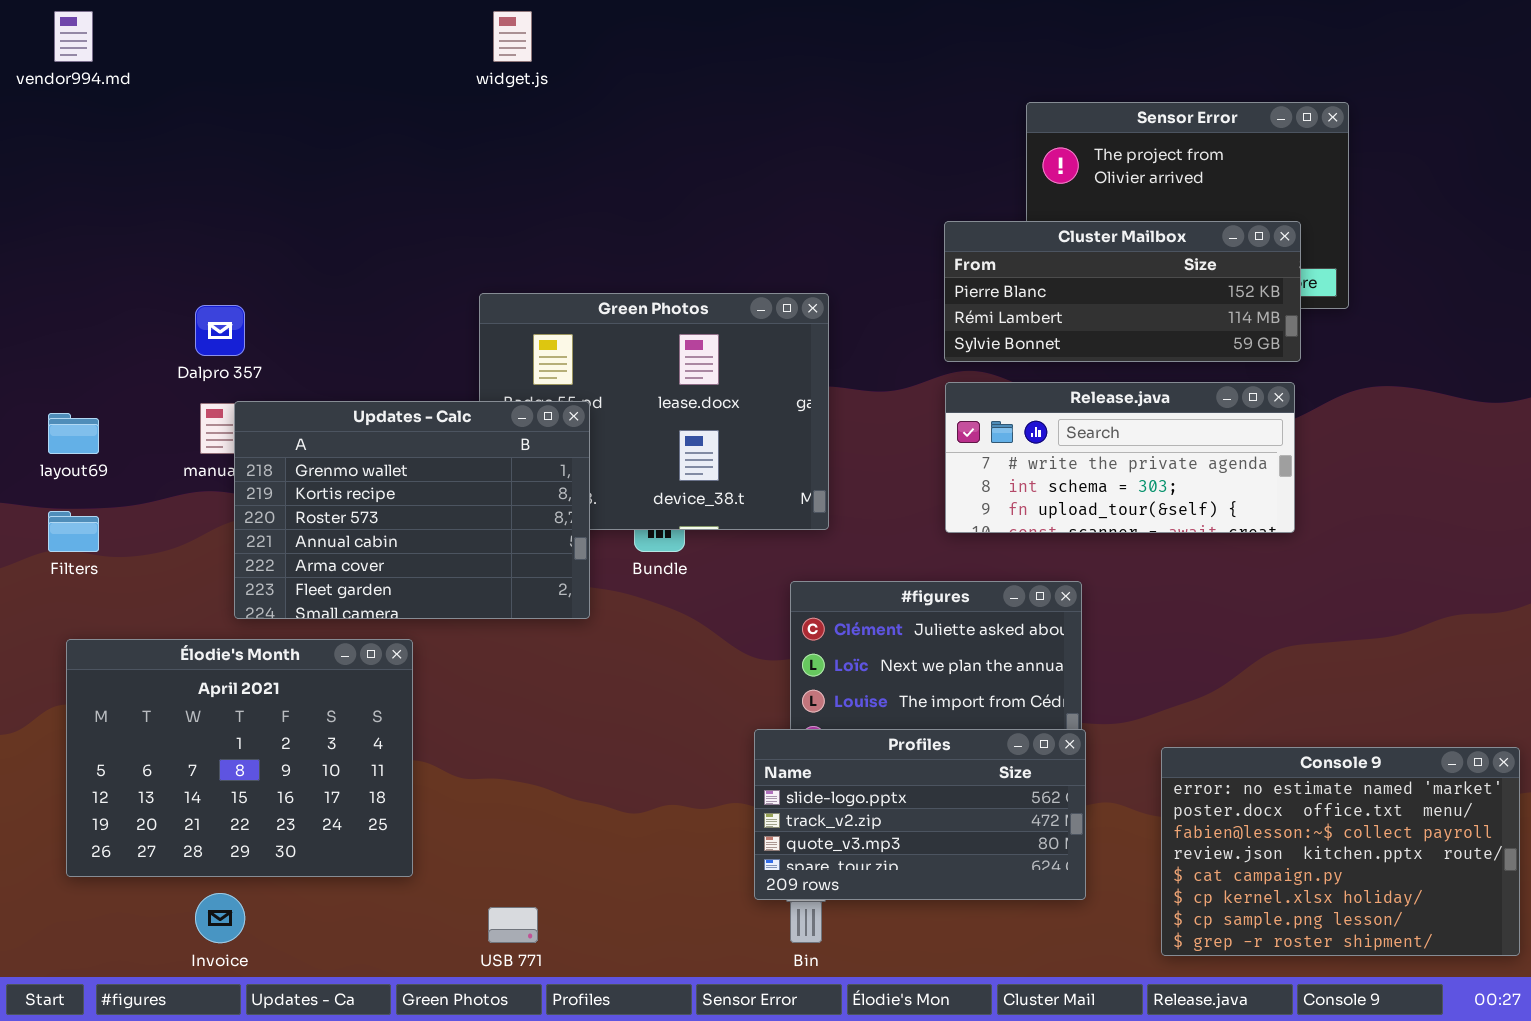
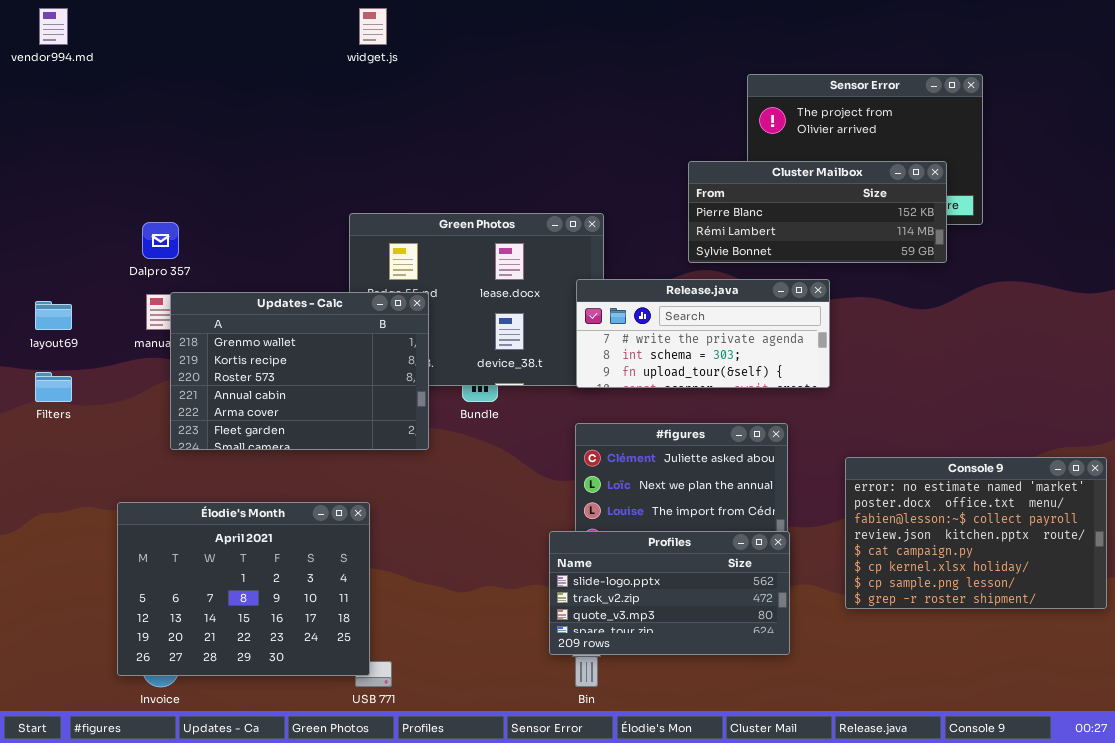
Release.java: [945,382,1295,533] -> [576,279,830,388], moved
Élodie's Month: [66,639,413,877] -> [117,502,370,676], moved
Console 9: [1161,747,1520,956] -> [845,457,1107,609], moved

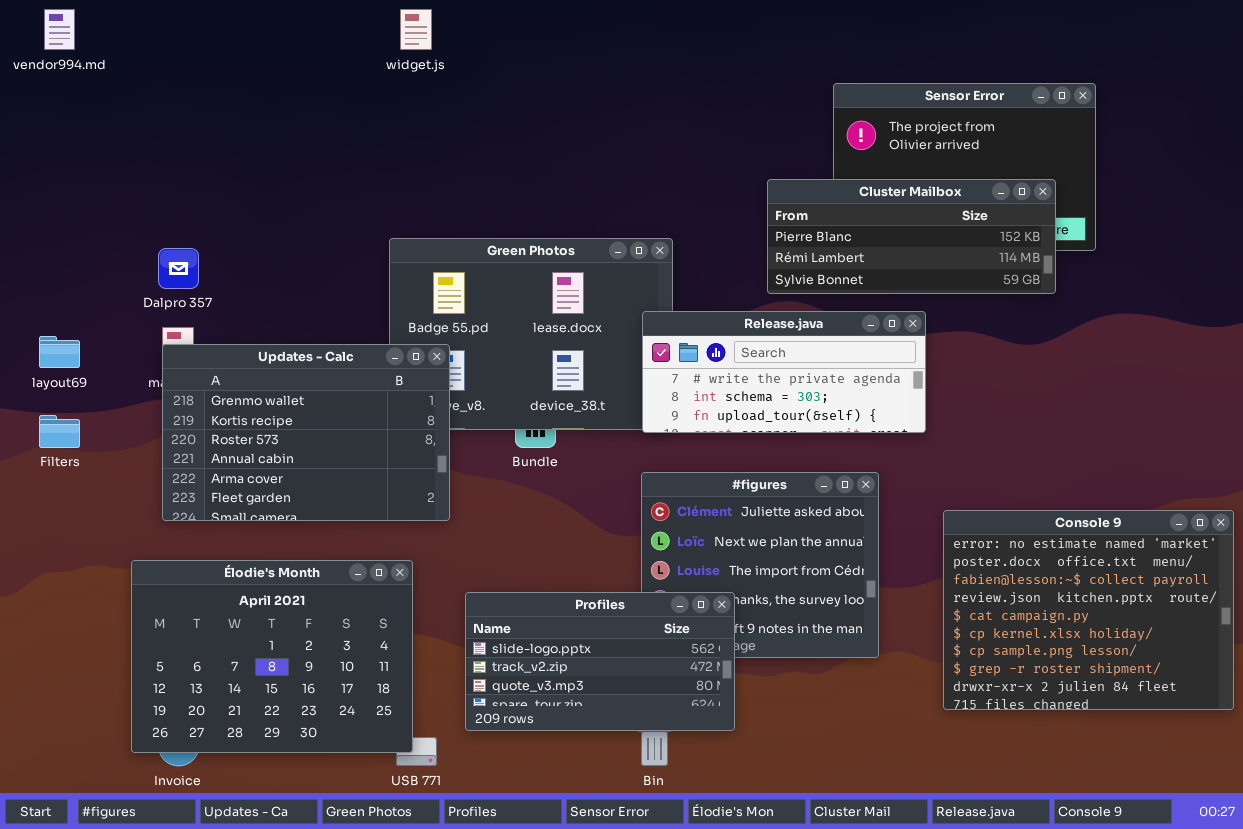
Updates - Calc: [170,292,429,450] -> [162,344,450,521], moved
Console 9: [845,457,1107,609] -> [943,510,1234,710], resized
Profiles: [549,531,790,655] -> [465,592,735,731], moved

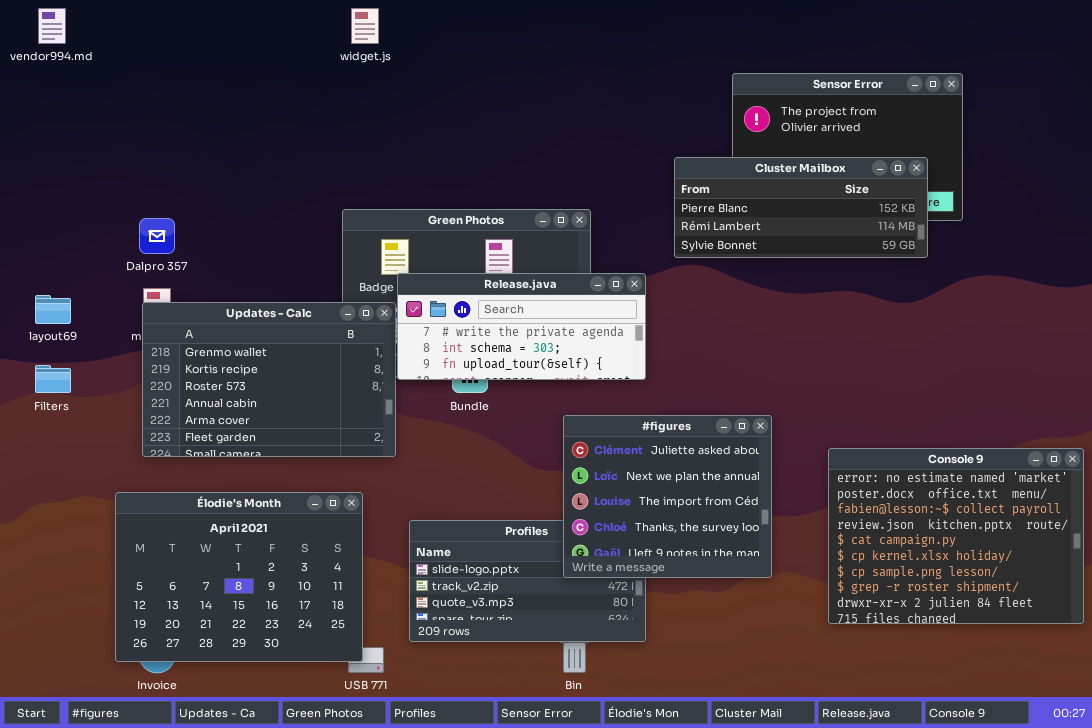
Release.java: [642,311,926,433] -> [397,273,646,380], moved
#figures: [641,472,879,658] -> [563,415,772,578], raised

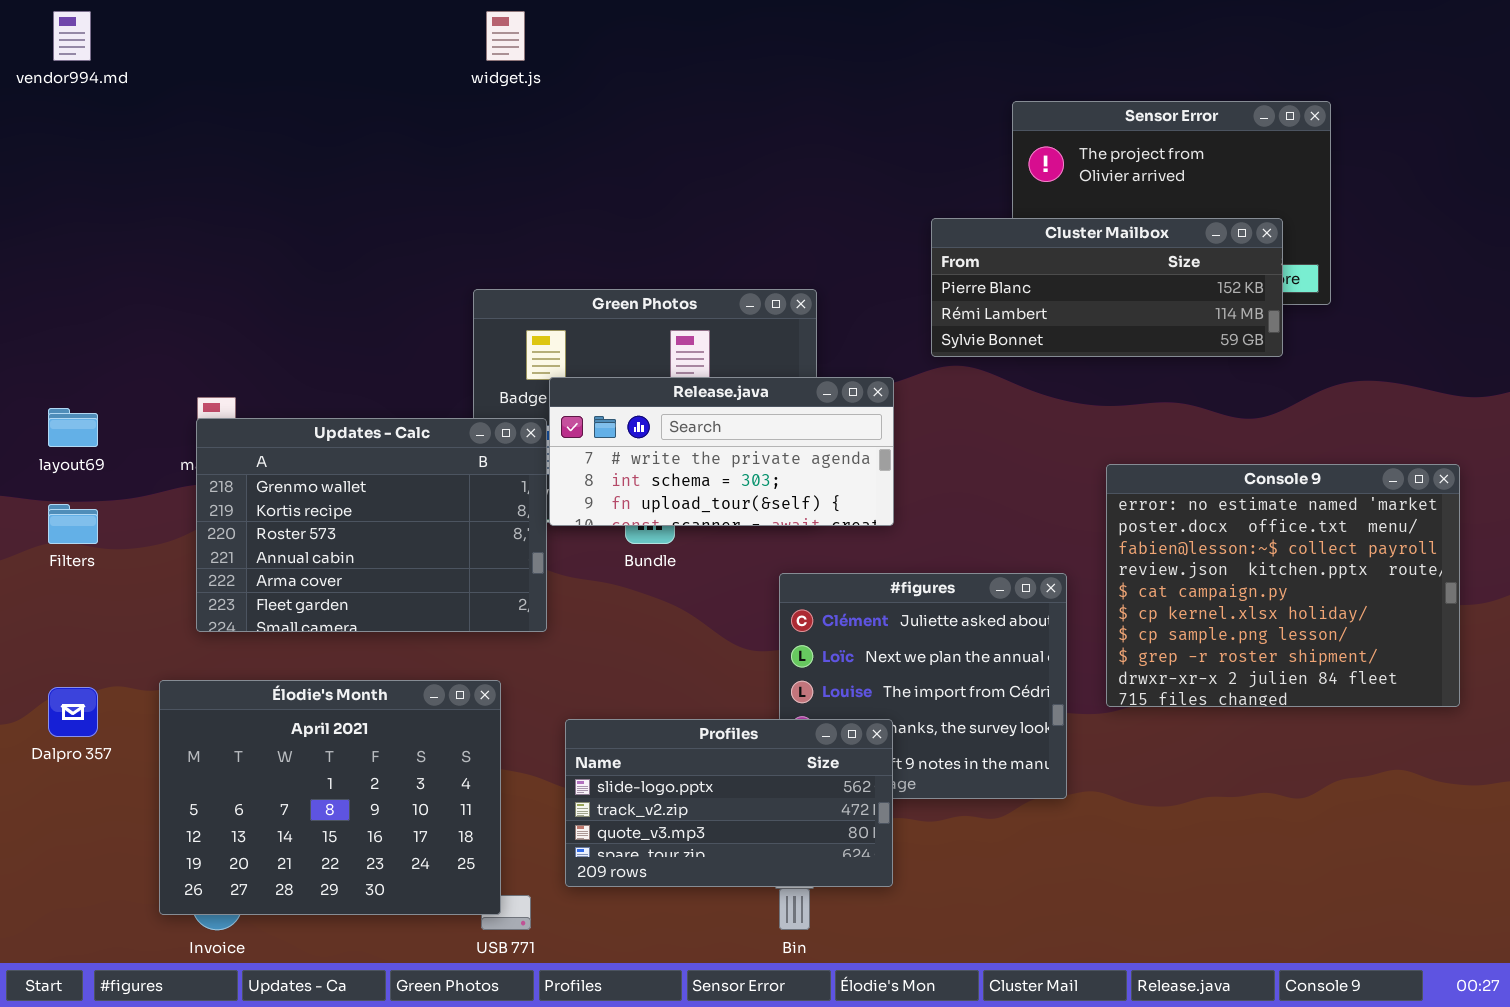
Dalpro 357: [139,218,175,254] -> [48,687,98,737], moved
Console 9: [828,448,1084,624] -> [1106,464,1460,707], moved
Profiles: [409,520,646,642] -> [565,719,893,887], raised

